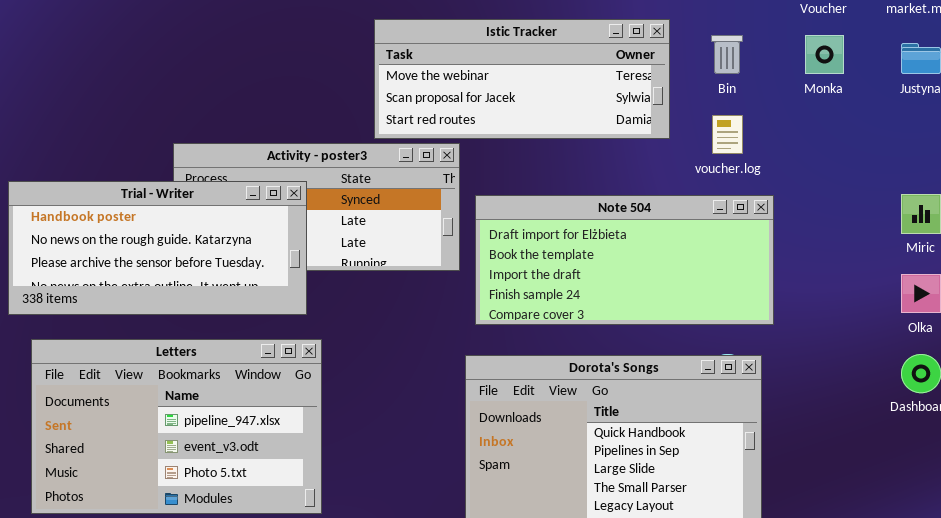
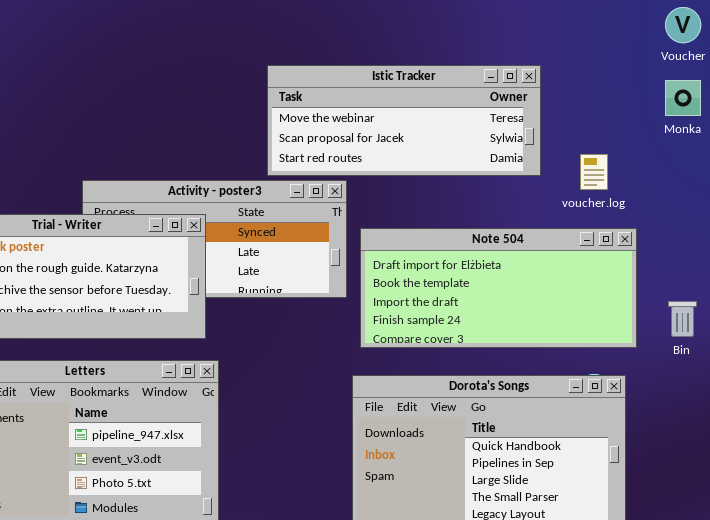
Bin: [711,35,743,74] -> [668,301,697,337], moved

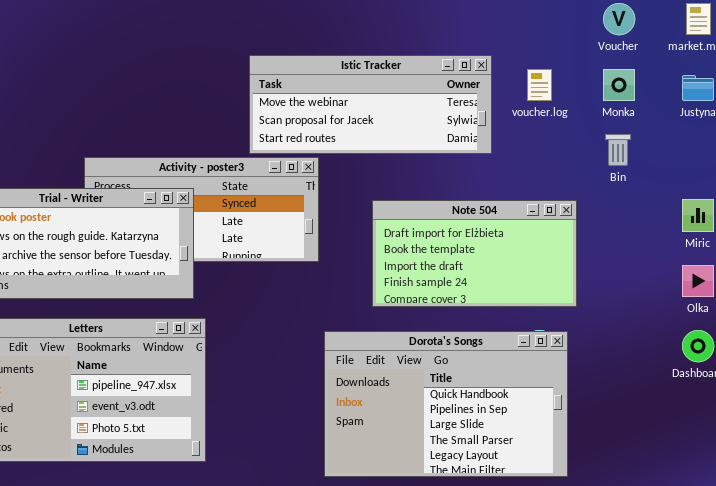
voucher.log: [580,154,608,190] -> [527,69,552,101], moved
Note 504: [360,228,637,348] -> [372,200,577,307], resized
Bin: [668,301,697,337] -> [605,134,631,166], moved

